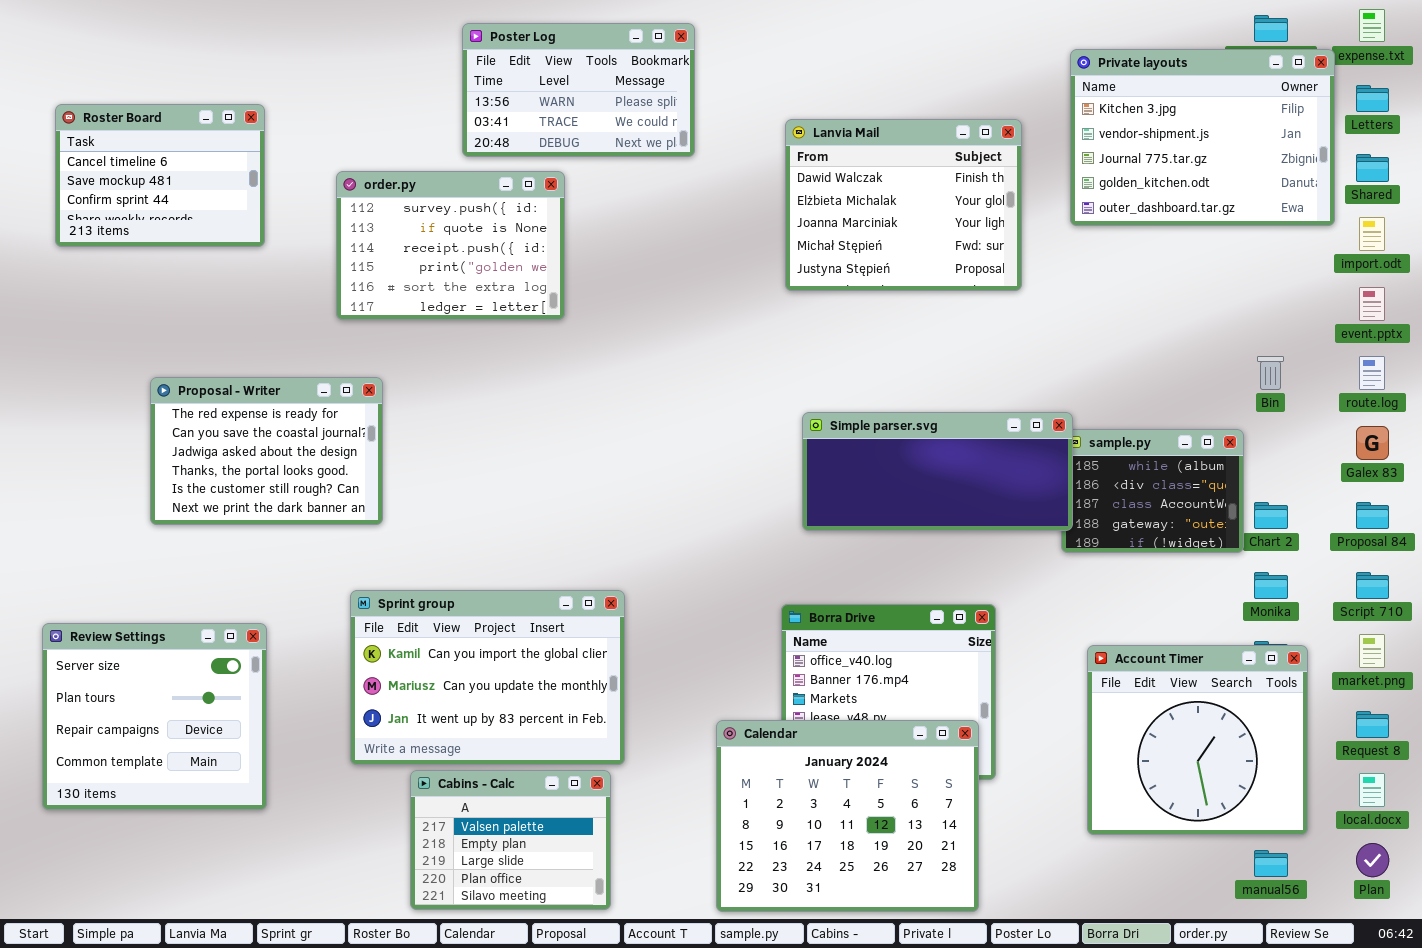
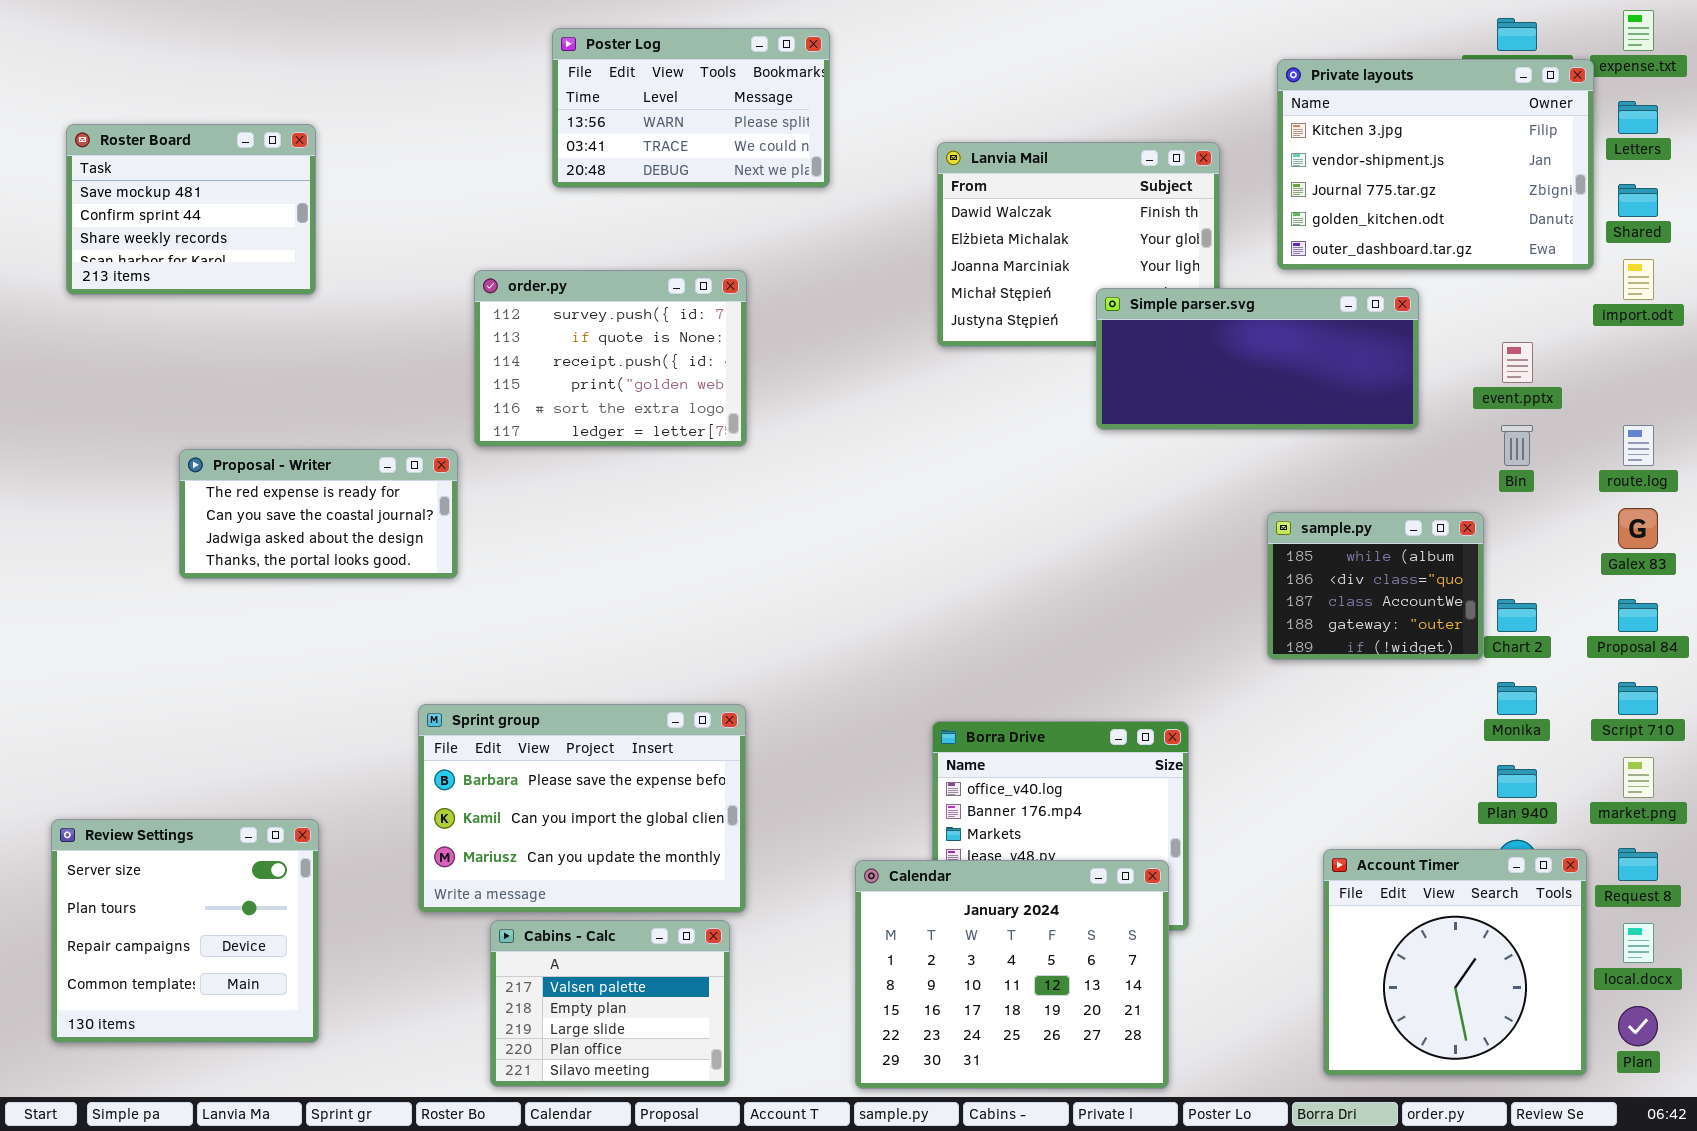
Roster Board: [55,104,265,247] -> [66,124,316,295], scrolled down 1 row
order.py: [336,171,565,320] -> [474,270,747,447], moved
event.pptx: [1359,287,1385,321] -> [1502,342,1533,383], moved
Proposal - Writer: [150,377,383,525] -> [179,449,458,579], resized
Simple parser.svg: [802,412,1073,531] -> [1096,288,1419,430], moved
Sprint group: [350,590,625,765] -> [418,704,746,913], scrolled up 1 row
Review Settings: [42,623,267,810] -> [51,819,319,1043], moved
Account Timer: [1087,645,1308,835] -> [1323,849,1587,1076], moved

